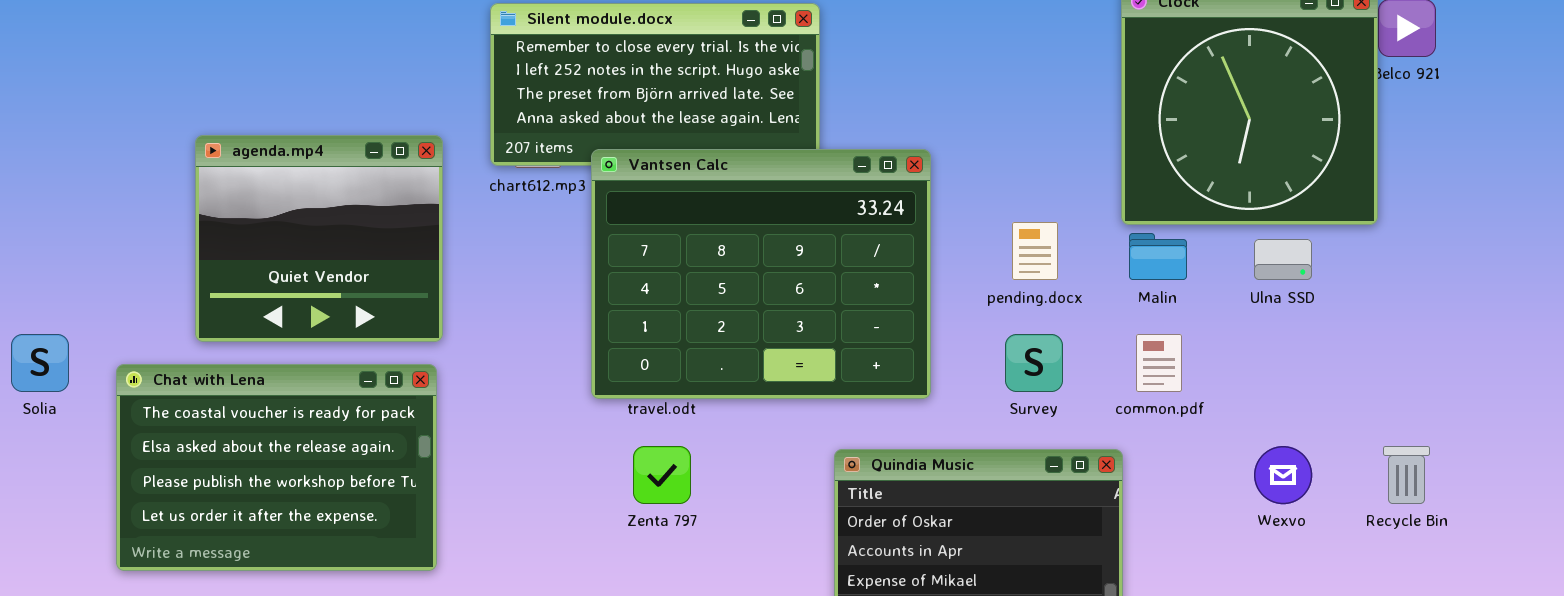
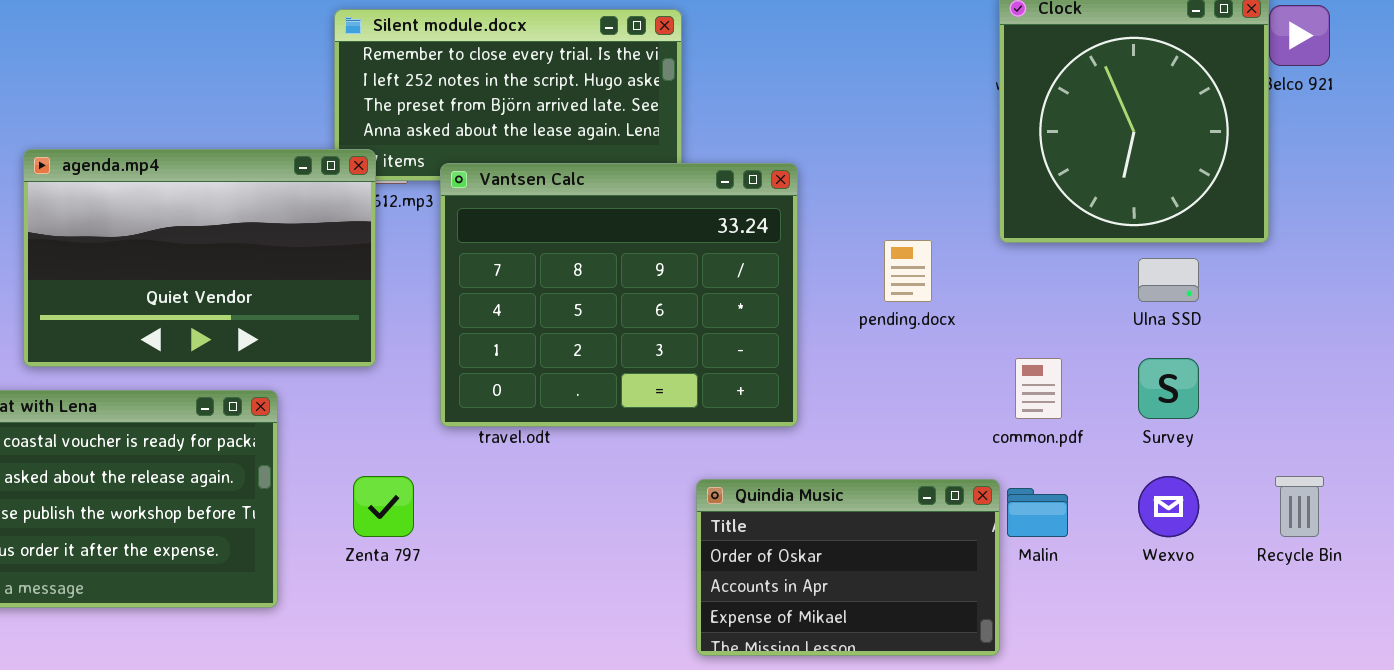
agenda.mp4: [195,135,443,342] -> [23,149,376,367], resized
Malin: [1129,233,1187,280] -> [1007,488,1068,537], moved
Survey: [1005,334,1063,392] -> [1138,358,1199,419], moved
Zenta 797: [633,446,691,504] -> [353,476,414,537], moved

